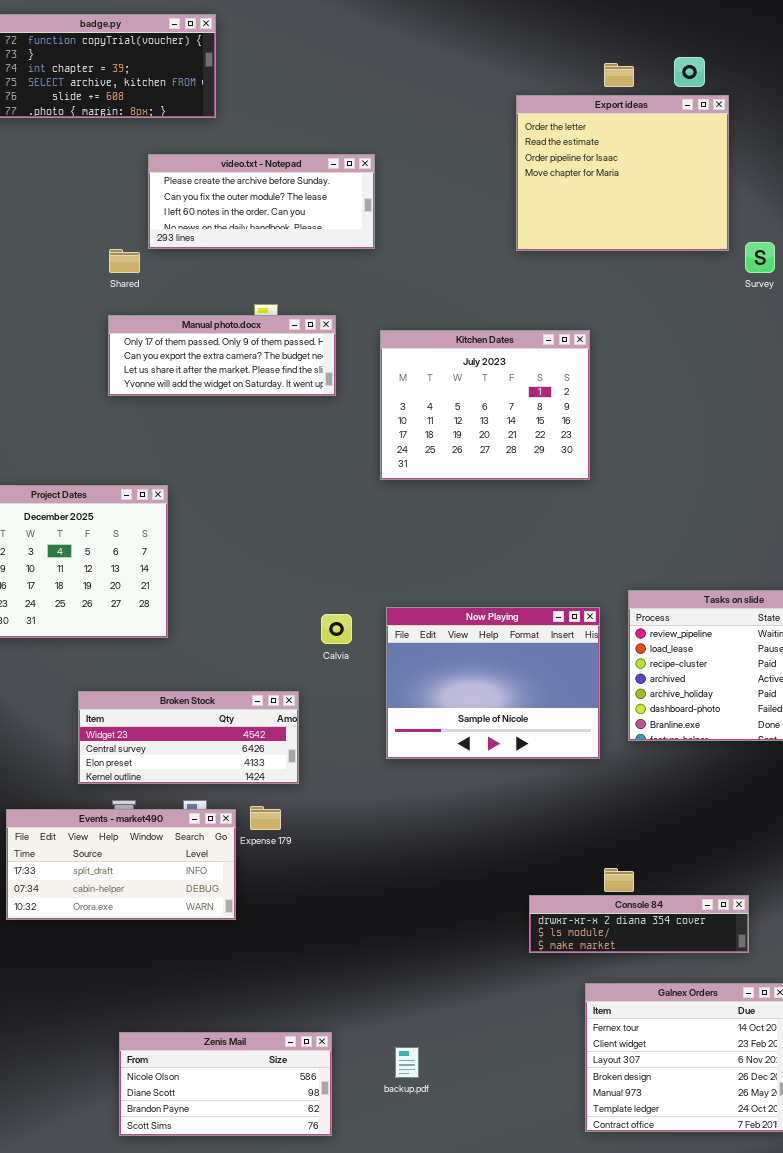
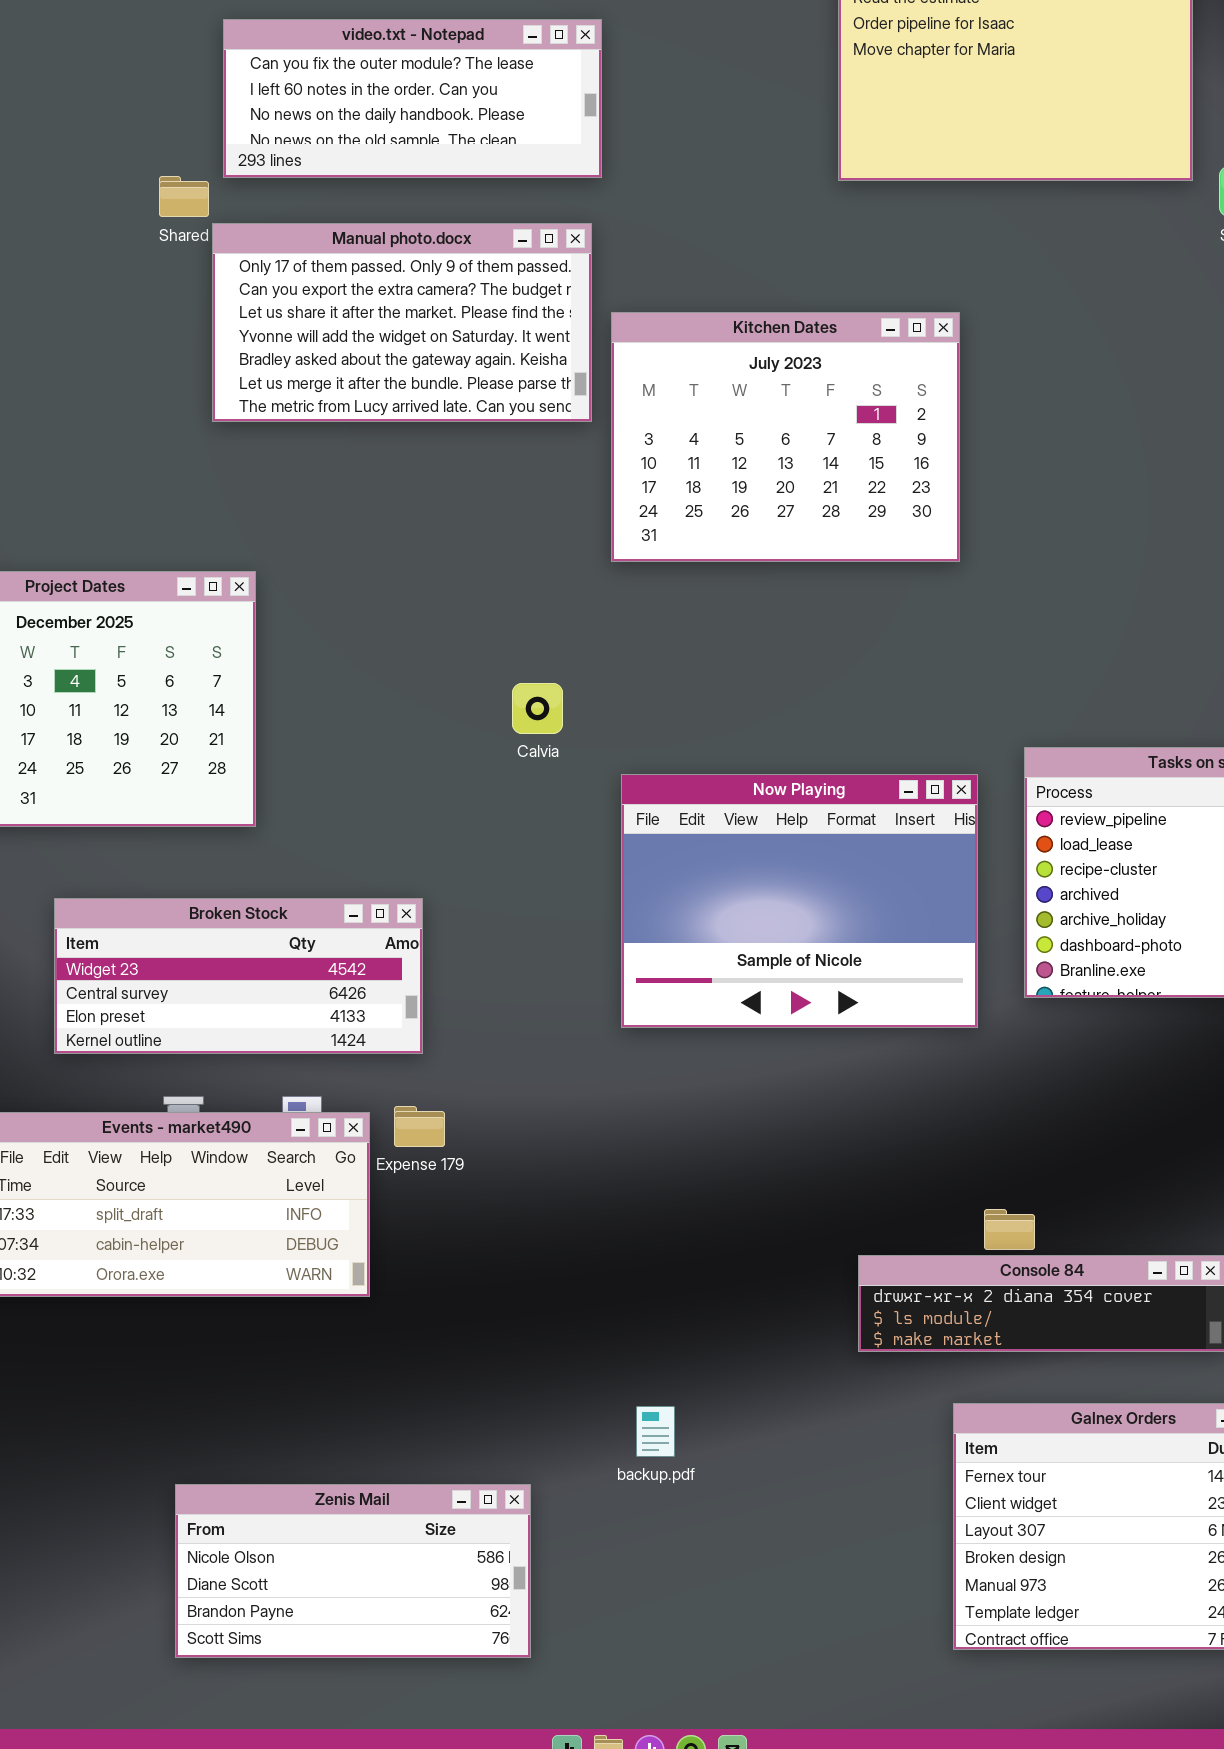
video.txt - Notepad: [148,154,375,249] -> [223,19,602,178], scrolled down 1 row
Manual photo.docx: [108,315,336,396] -> [212,223,592,422], moved, resized
Calvia: [321,614,352,644] -> [512,683,563,734], moved
Broken Stock: [78,691,299,784] -> [54,898,423,1054], moved
backup.pdf: [395,1047,419,1078] -> [636,1406,675,1457], moved

